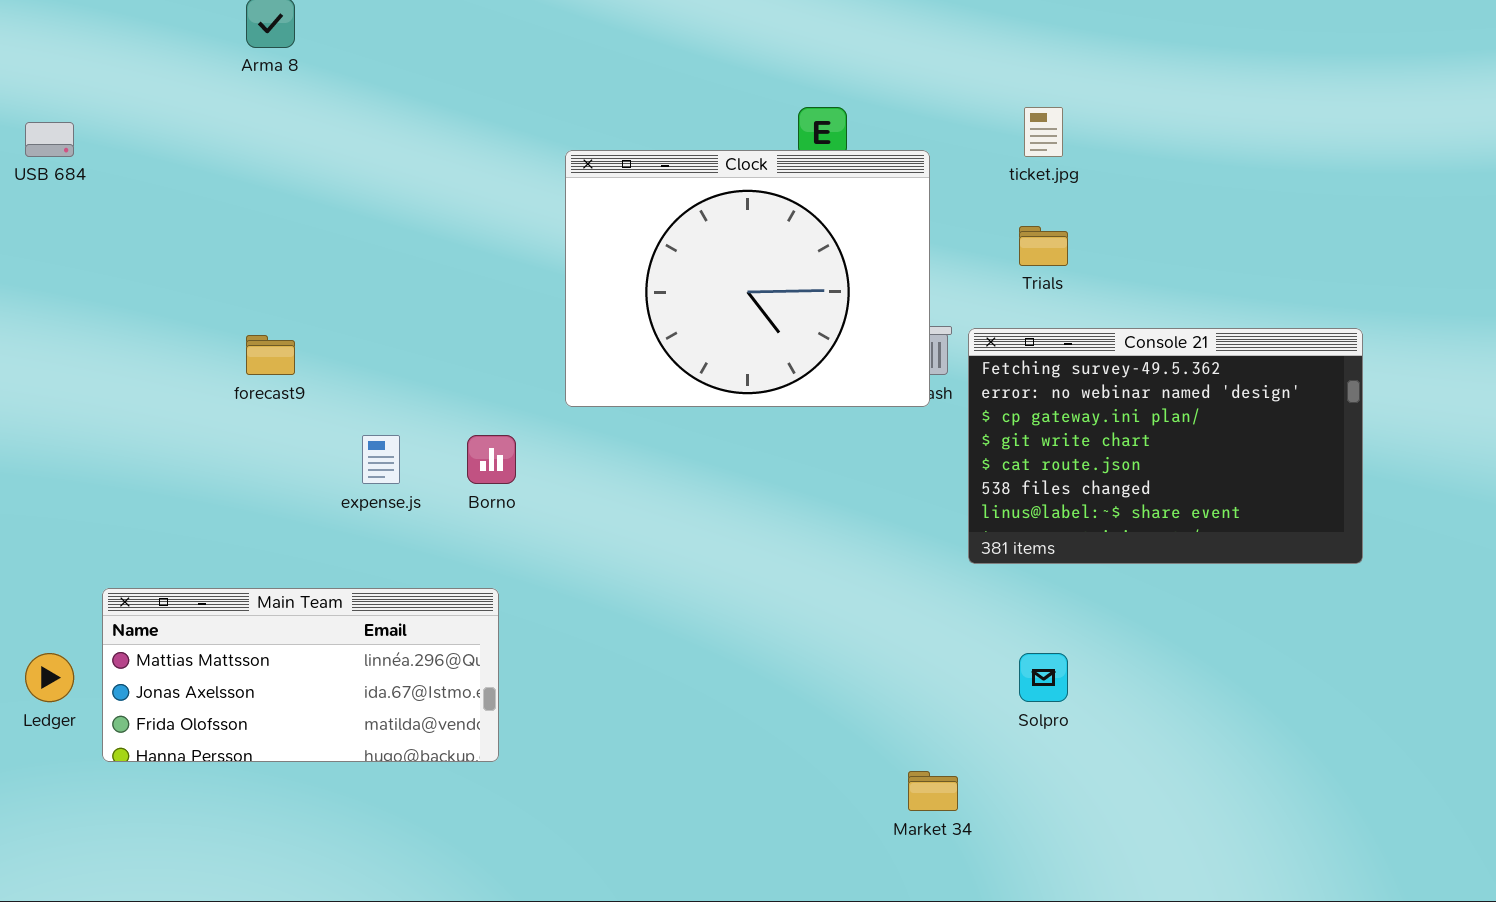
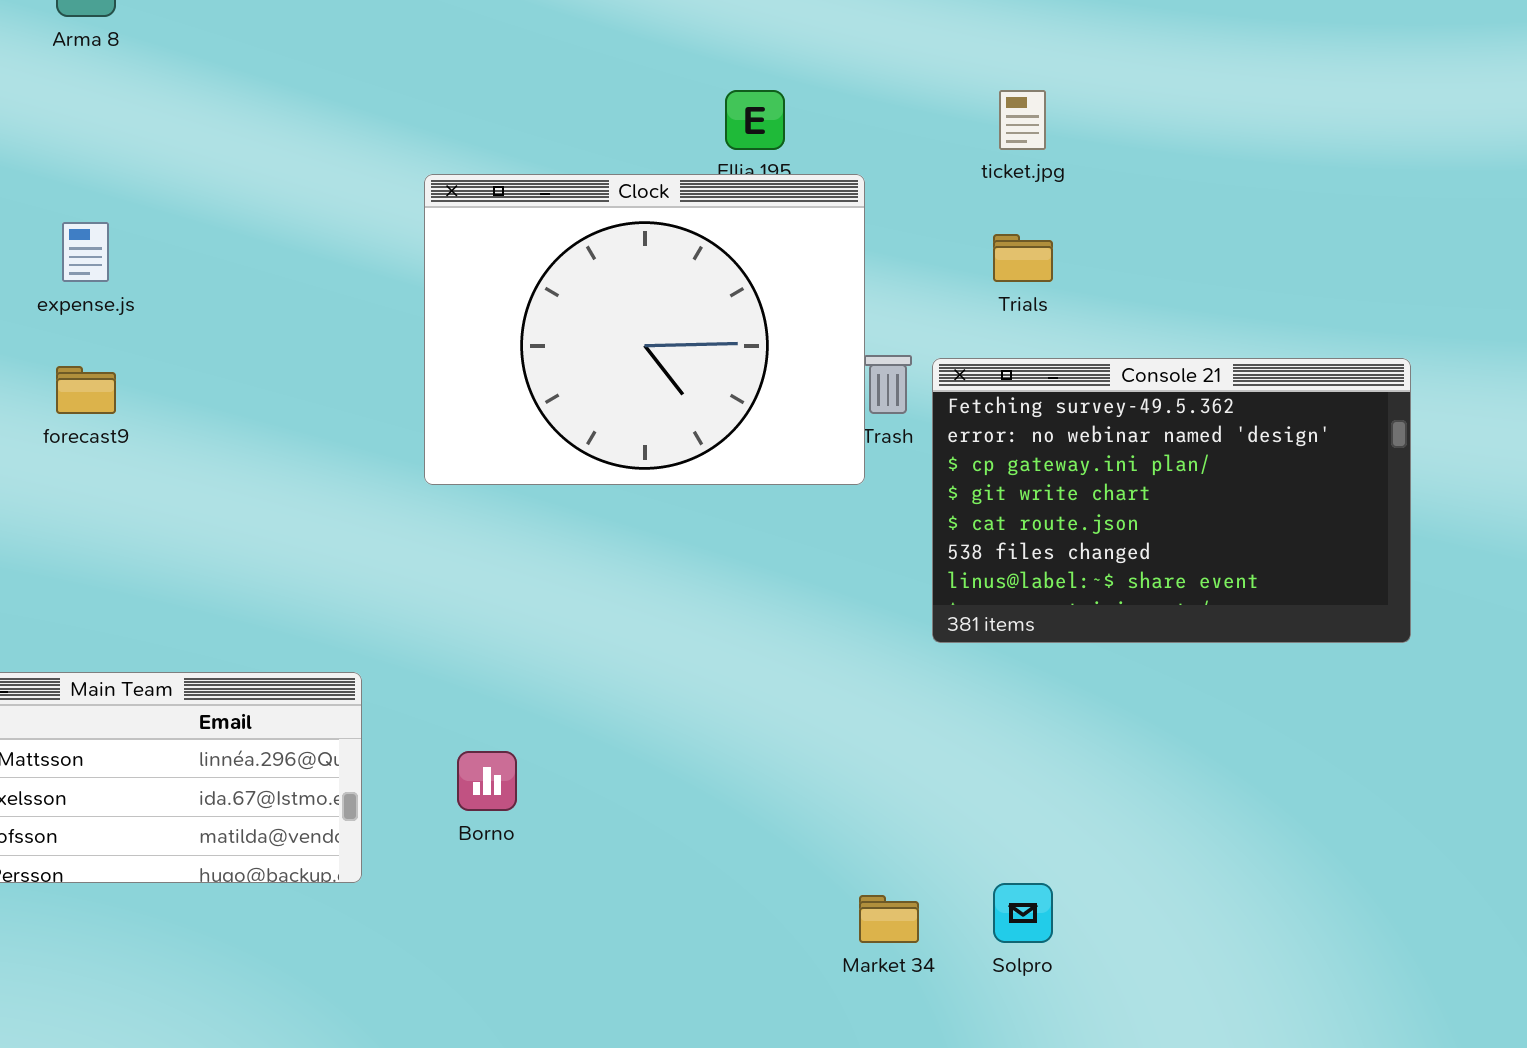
Clock: [565,150,930,407] -> [424,174,865,485], moved
expense.js: [362,435,400,484] -> [62,222,109,282], moved
Borno: [467,435,516,484] -> [457,751,517,811], moved
Solpro: [1019,653,1068,702] -> [993,883,1053,943], moved

